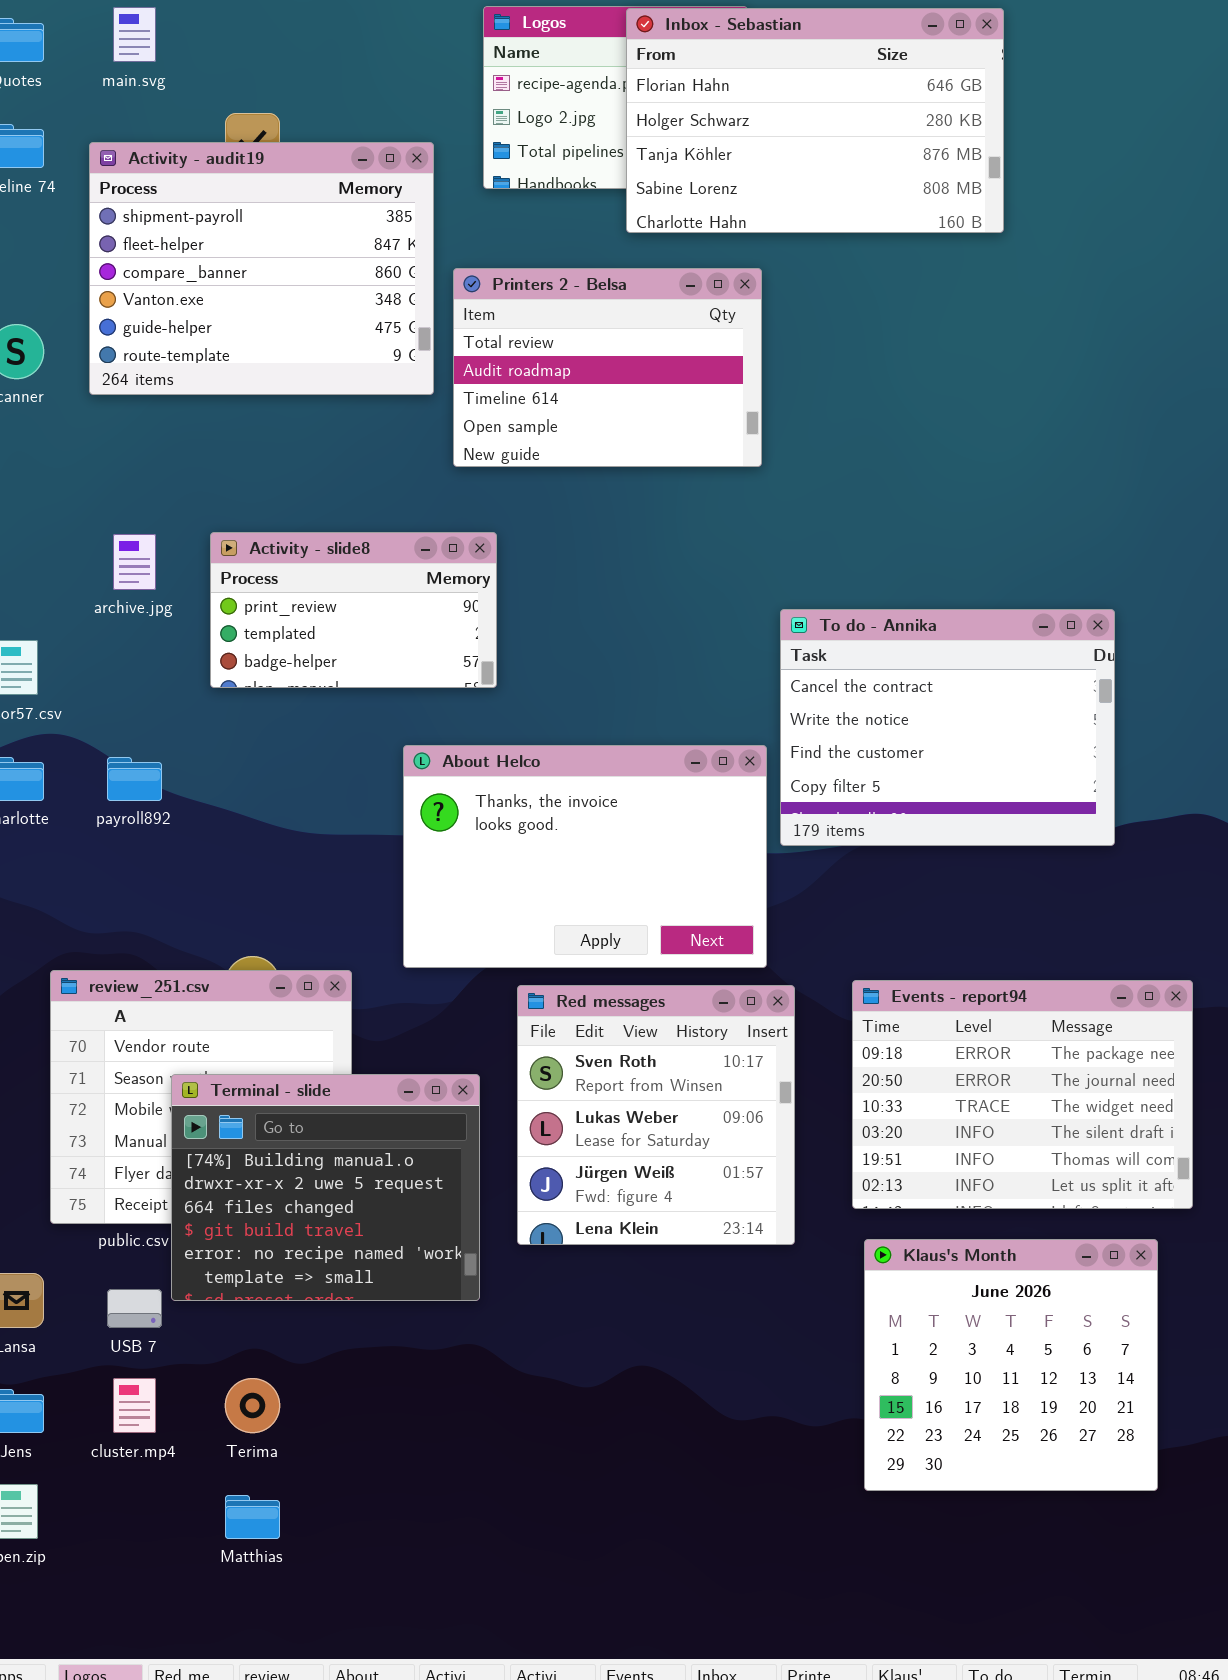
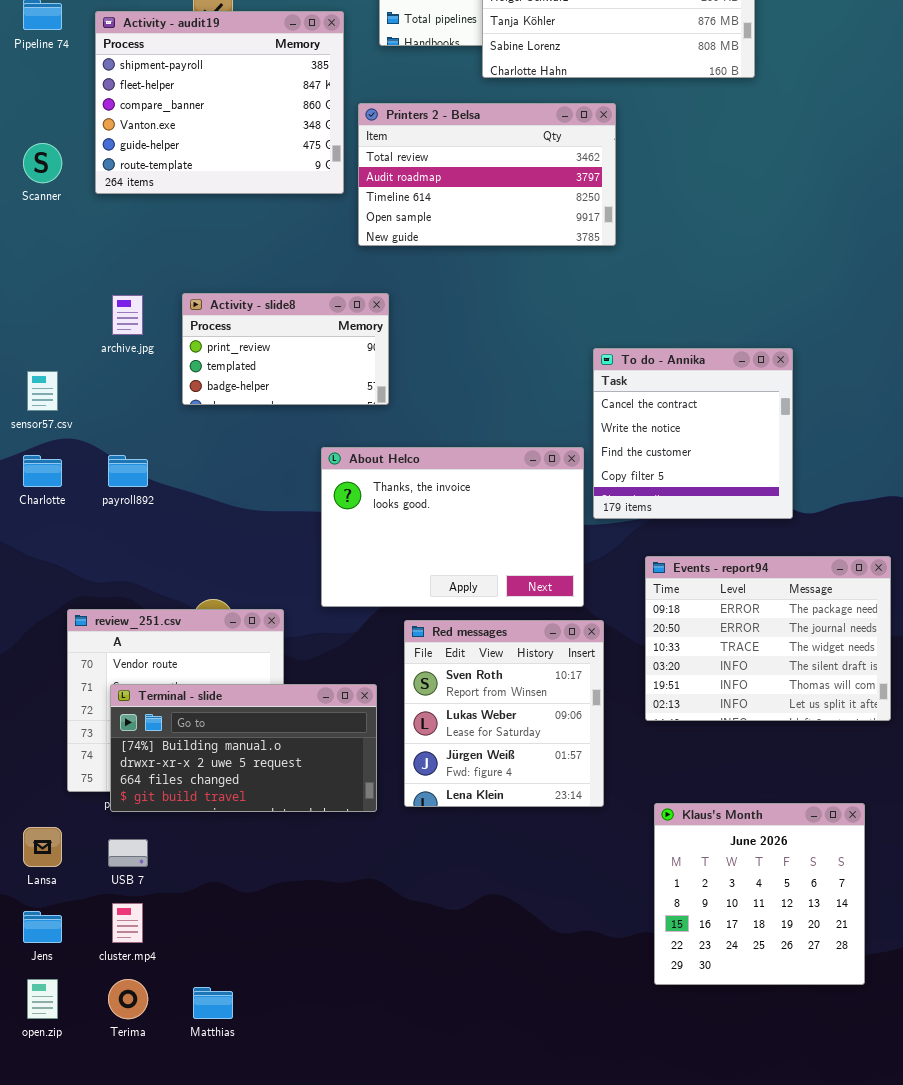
Printers 2 - Belsa: [453,268,762,467] -> [358,103,616,246], resized
To do - Annika: [780,609,1115,846] -> [593,348,793,519], resized
Events - report94: [852,980,1193,1209] -> [645,556,891,721], moved
Terminal - slide: [171,1074,480,1301] -> [110,684,377,812], resized
Terima: [225,1378,280,1433] -> [108,979,148,1019], moved

